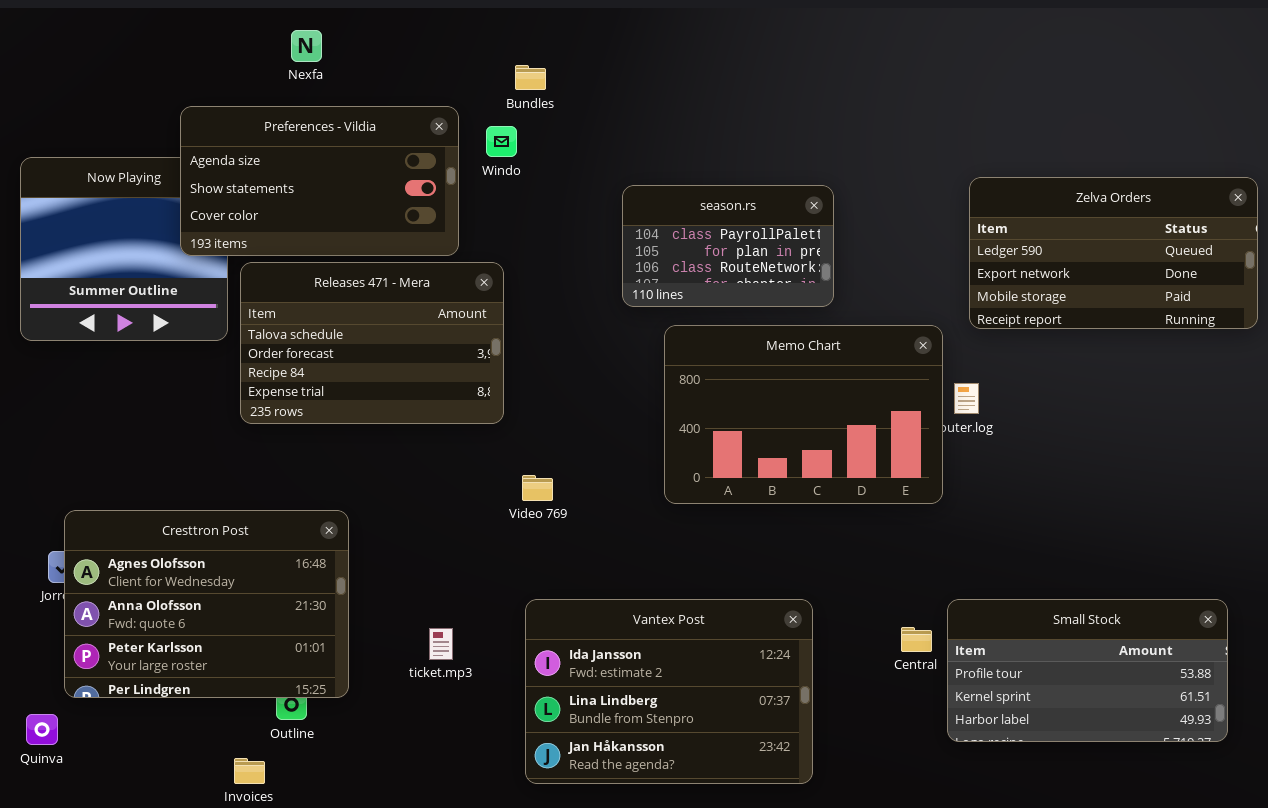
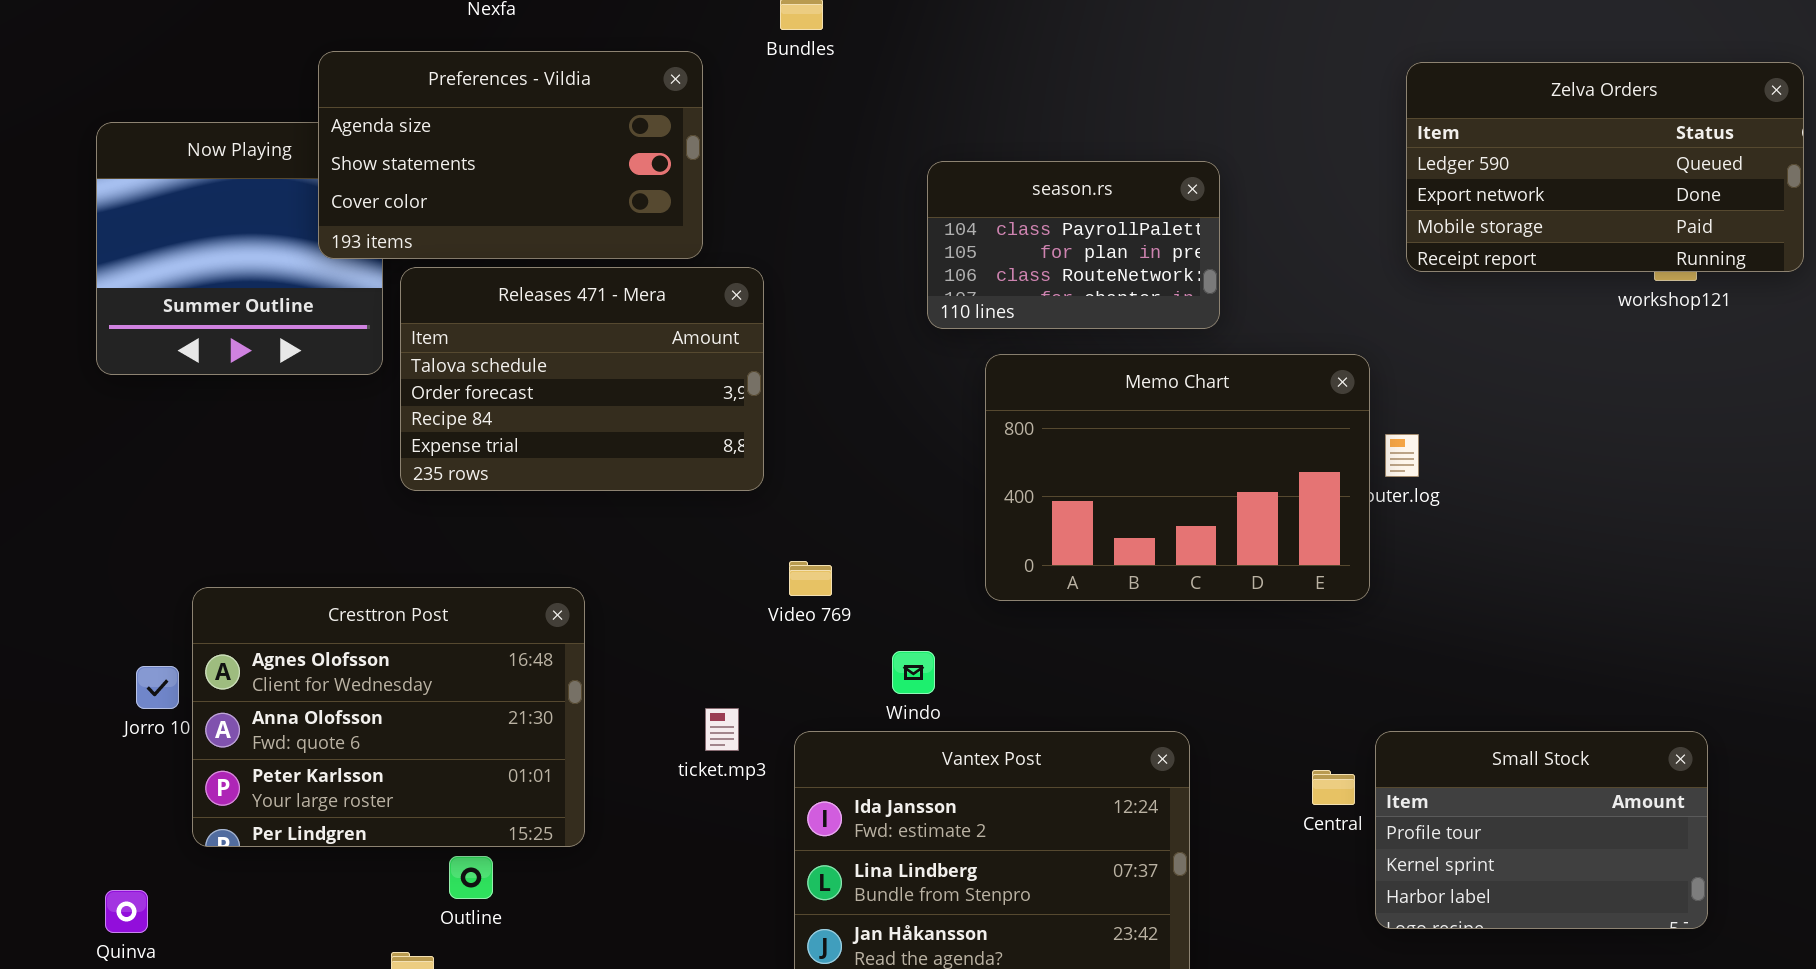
Windo: [486,126,517,157] -> [892,651,935,694], moved
Zelva Orders: [969,177,1258,329] -> [1406,62,1804,272], moved
Cresttron Post: [64,510,349,698] -> [192,587,585,847], moved
Small Stock: [947,599,1228,742] -> [1375,731,1708,929], resized
ticket.mp3: [429,628,453,660] -> [705,708,739,751], moved

